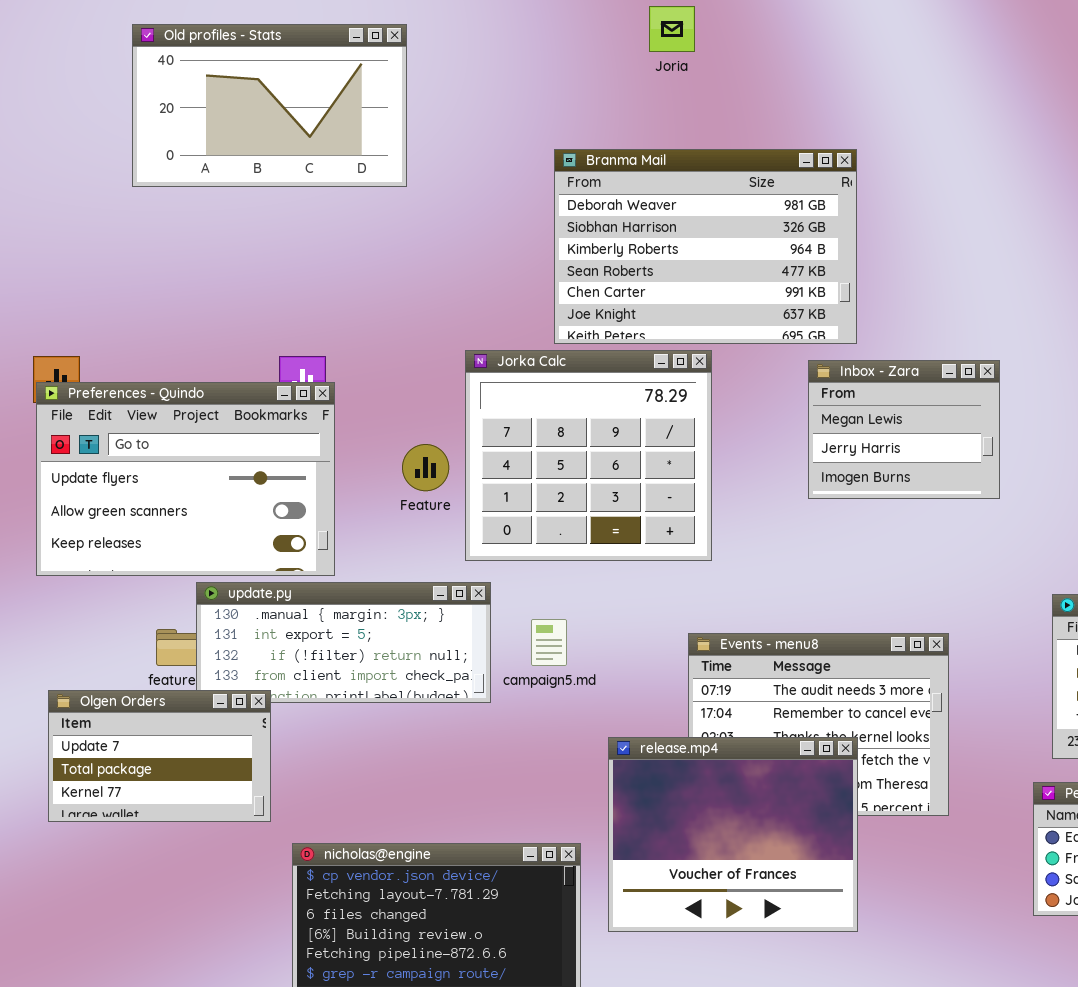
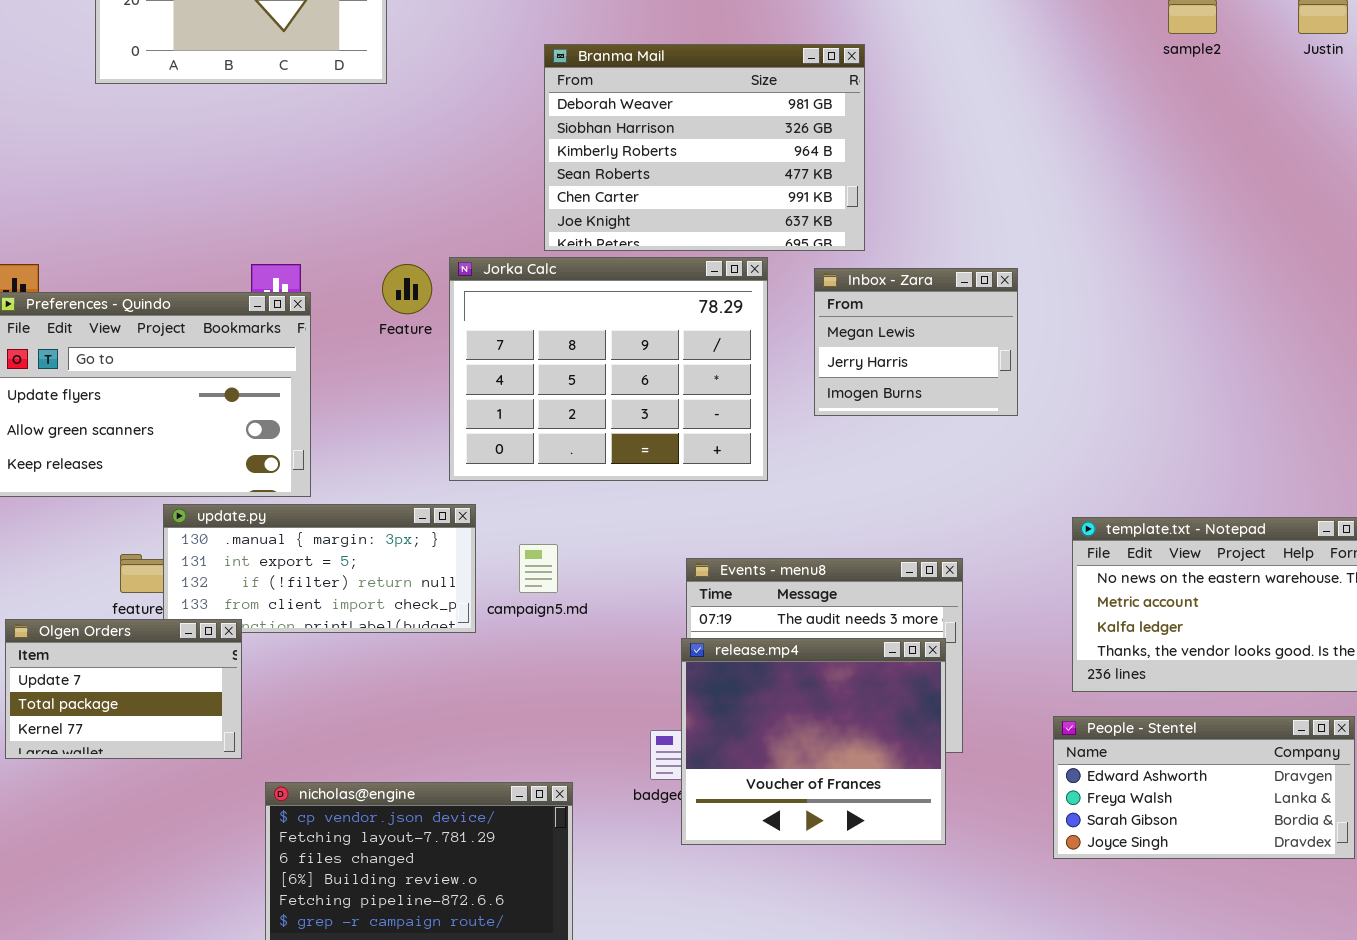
Jorka Calc: [465,350,712,561] -> [449,257,768,481], resized
Feature: [402,444,449,491] -> [382,264,432,314], moved
release.mp4: [608,737,858,932] -> [681,638,946,845], moved

